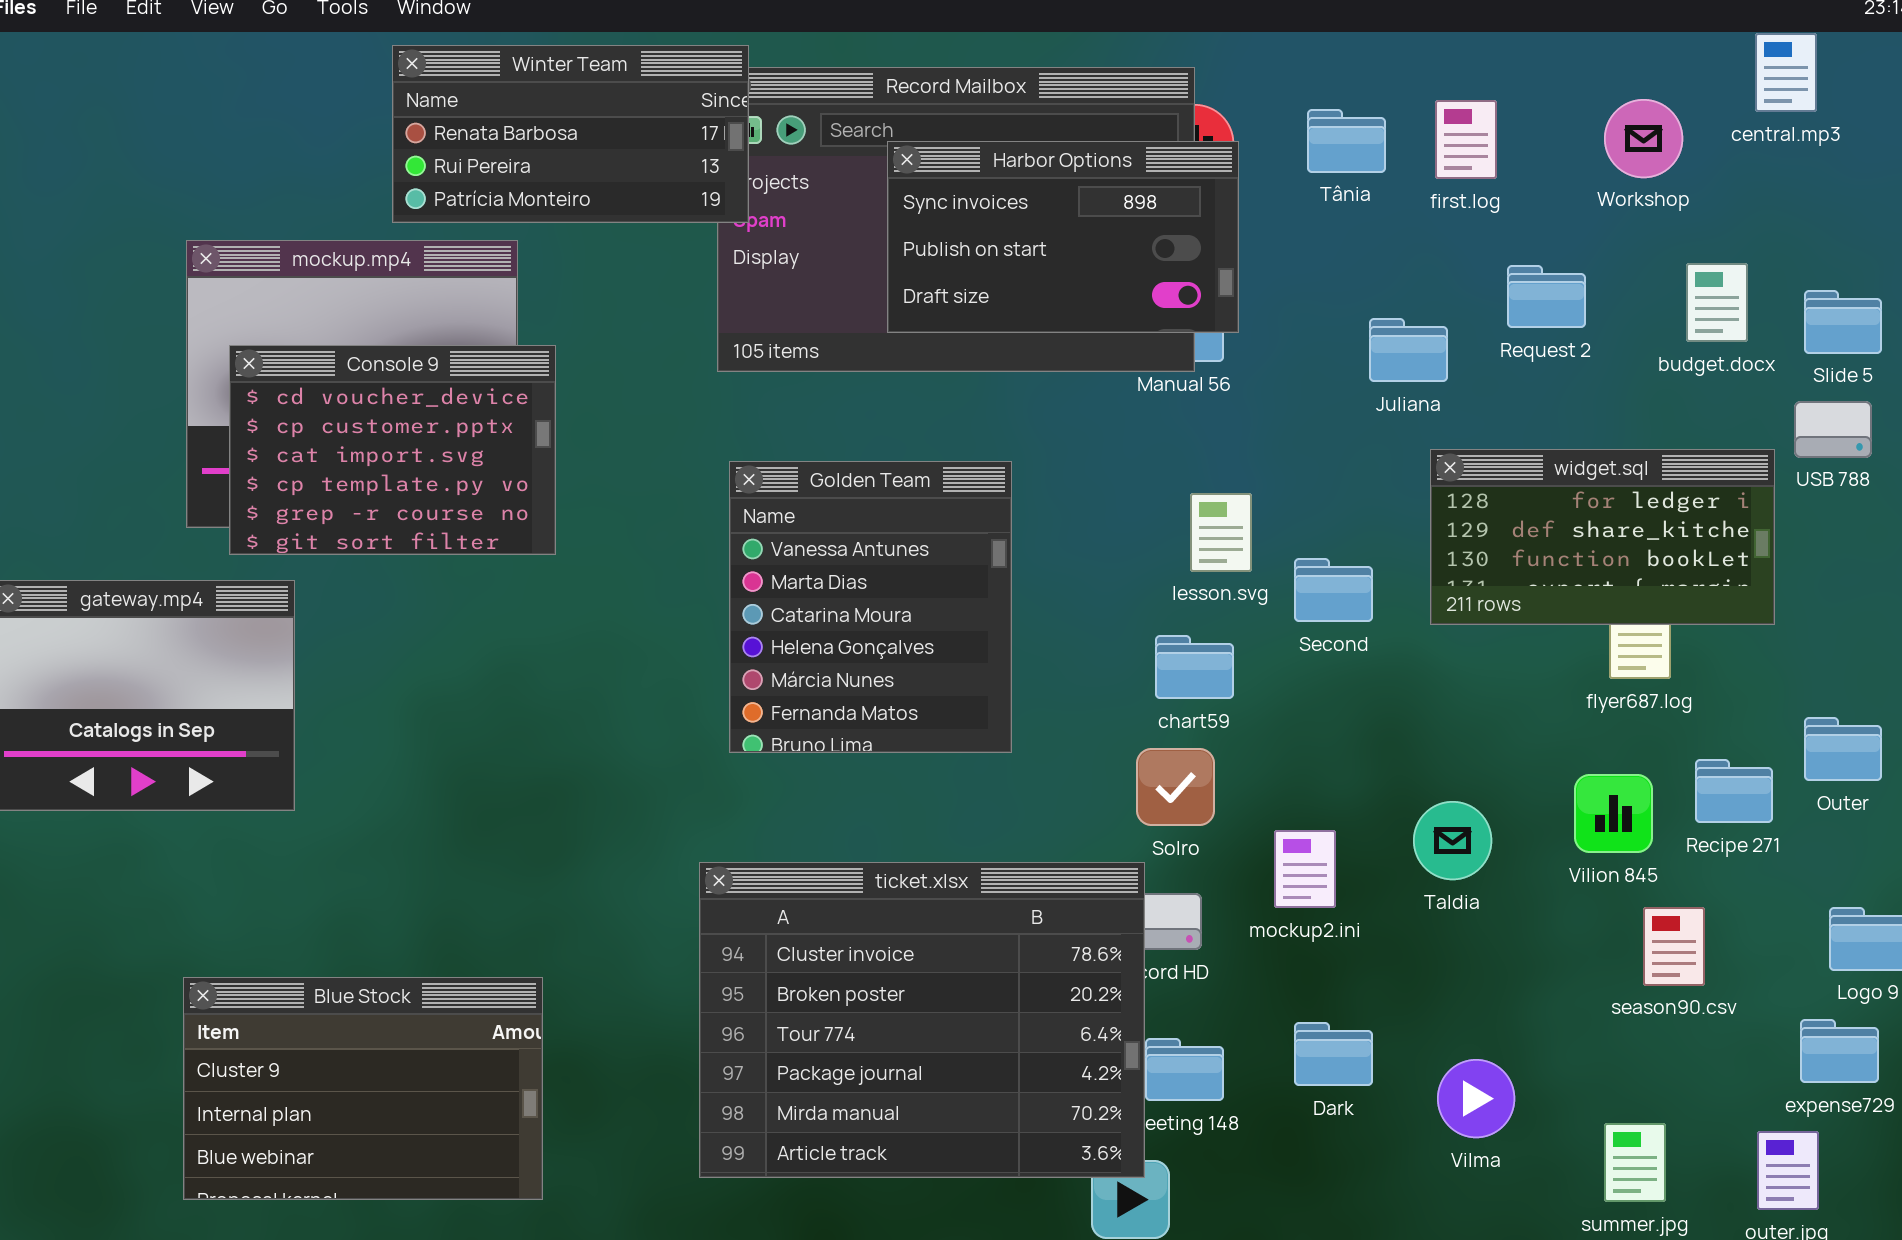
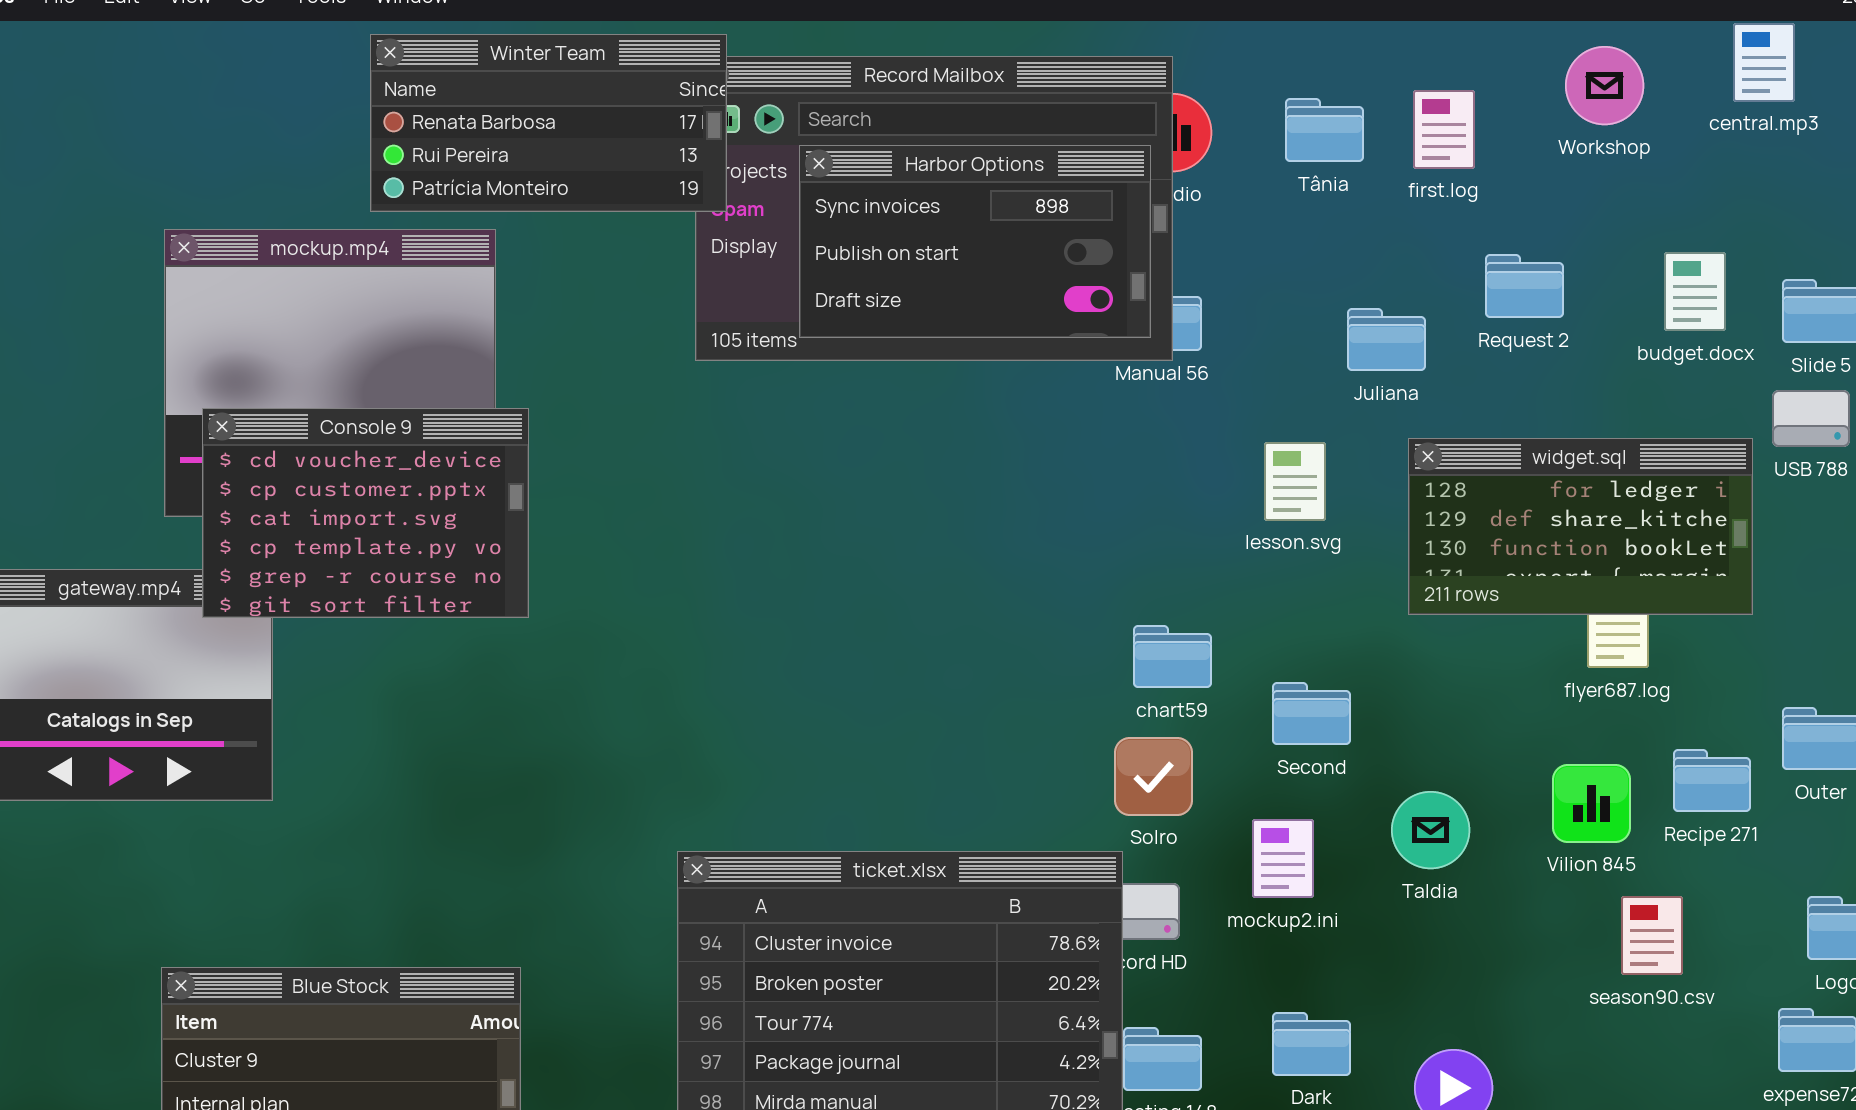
Workshop: [1604,99,1683,178] -> [1565,46,1644,125], moved
Harbor Options: [887,141,1239,333] -> [799,145,1151,338], moved
Console 9: [229,345,556,555] -> [202,408,529,618], moved
Golden Team: [729,461,1012,753] -> none, closed
lesson.svg: [1190,493,1252,572] -> [1264,442,1326,521], moved
Second: [1294,558,1373,622] -> [1272,682,1351,745], moved

